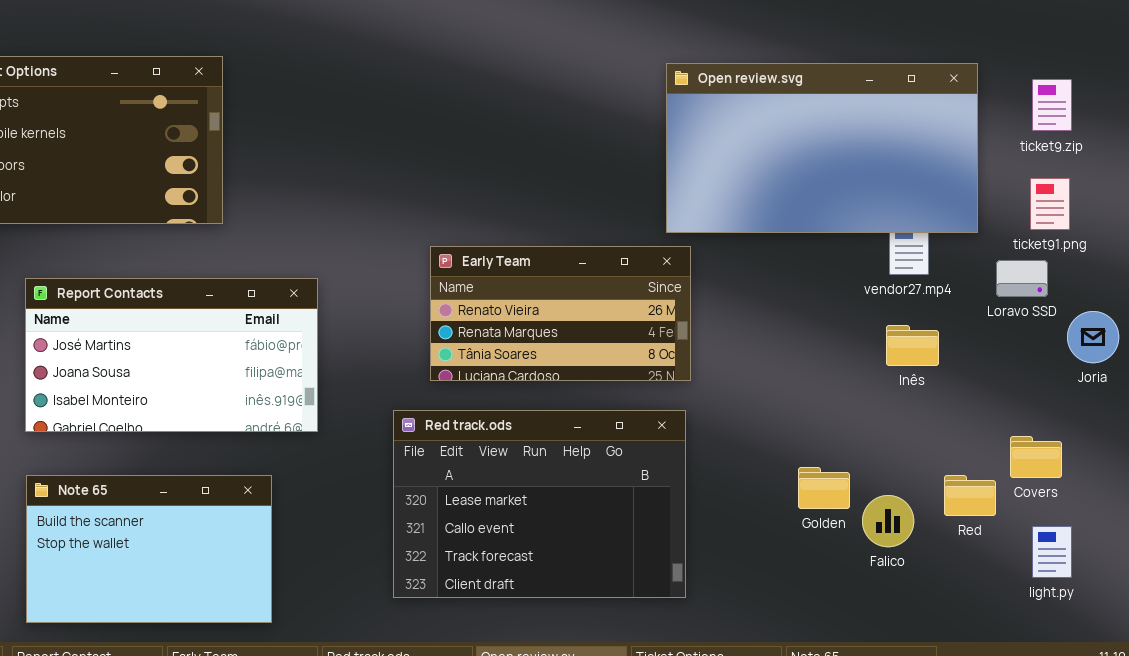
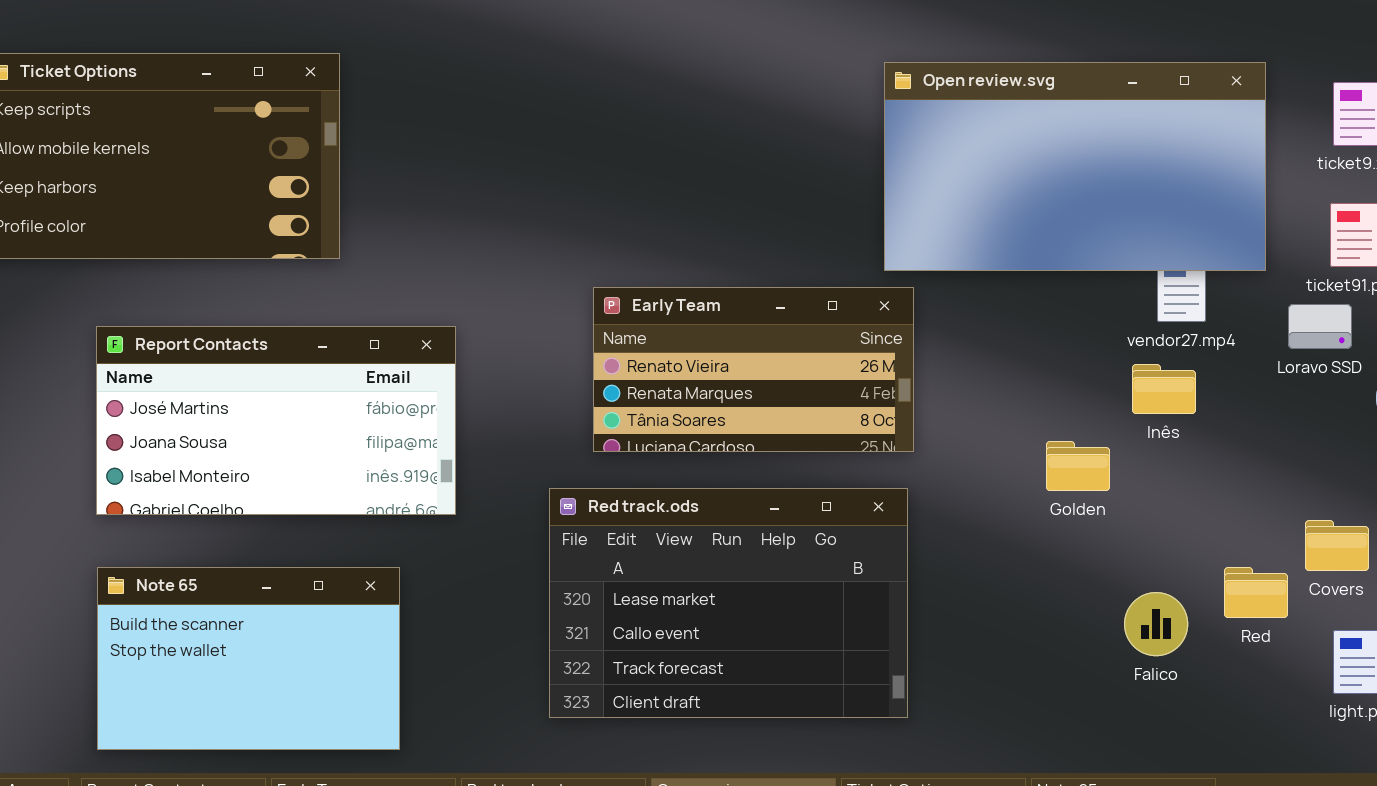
Inês: [886,325,939,366] -> [1132,364,1196,414], moved
Golden: [798,467,850,509] -> [1046,441,1110,491], moved

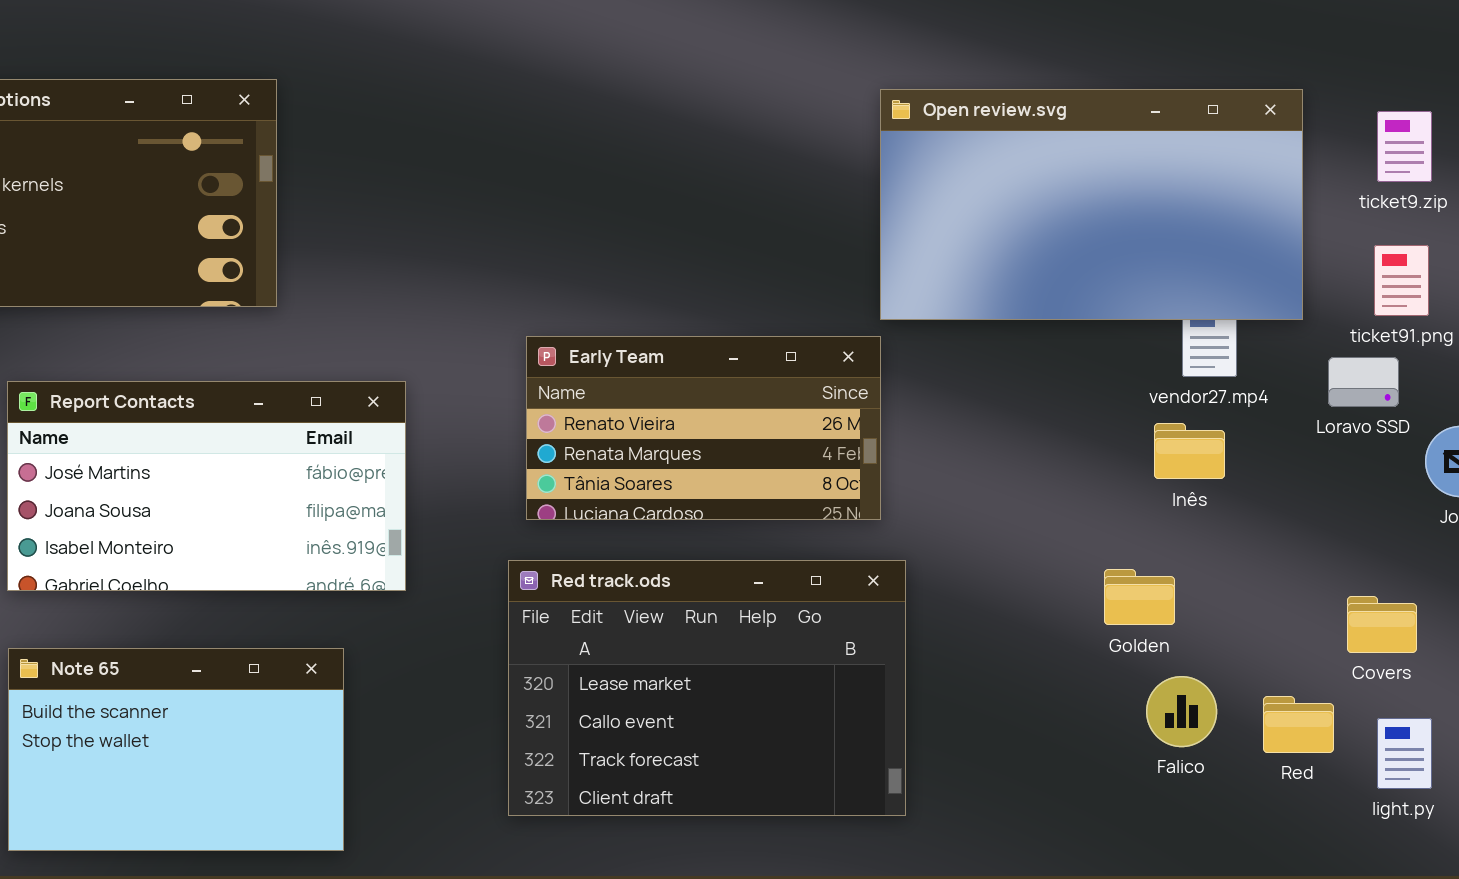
Early Team: [593,287,914,452] -> [526,336,881,520], moved
Golden: [1046,441,1110,491] -> [1104,569,1175,625], moved
Red: [1224,567,1288,618] -> [1263,696,1334,753], moved

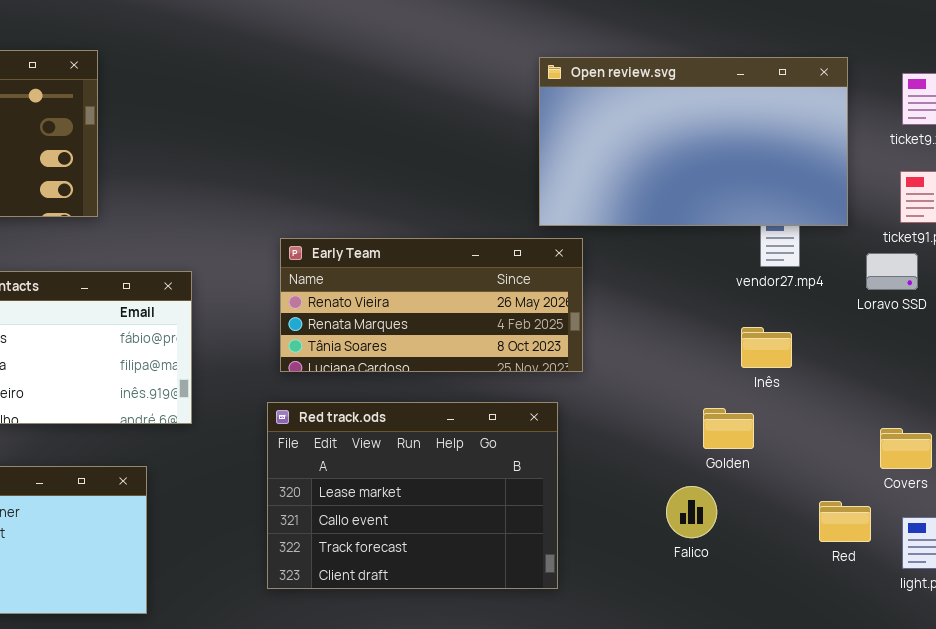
Early Team: [526,336,881,520] -> [280,238,583,372], resized
Inês: [1154,423,1225,479] -> [741,327,792,368], moved
Falico: [1146,676,1217,747] -> [666,486,717,538], moved

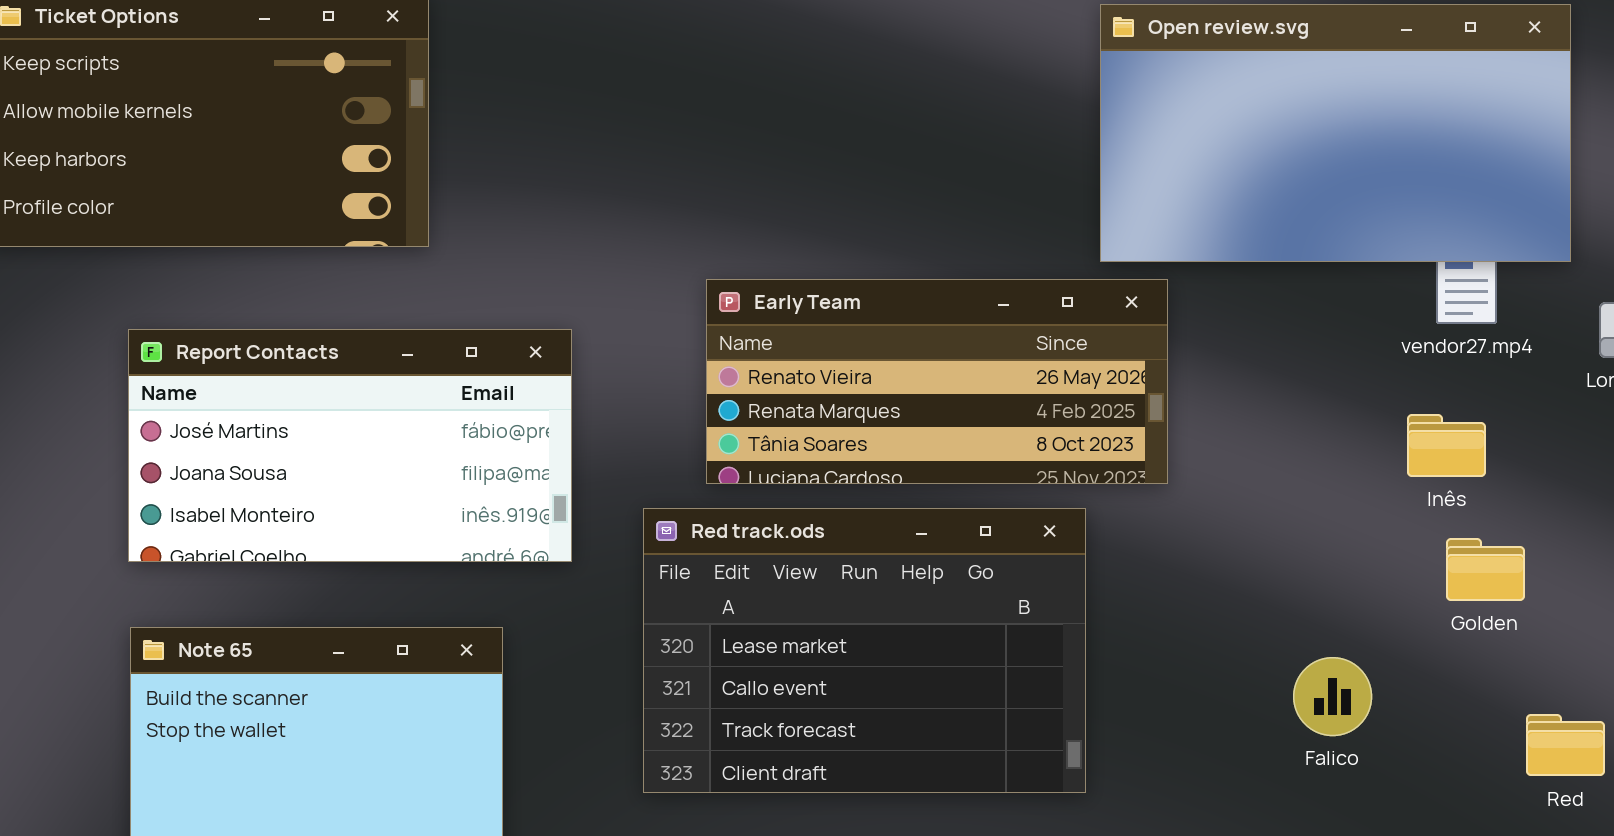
Red track.ods: [267,402,558,589] -> [643,508,1086,793], moved
Golden: [703,408,754,449] -> [1446,538,1525,601], moved
Red: [819,501,871,542] -> [1526,714,1605,776], moved

